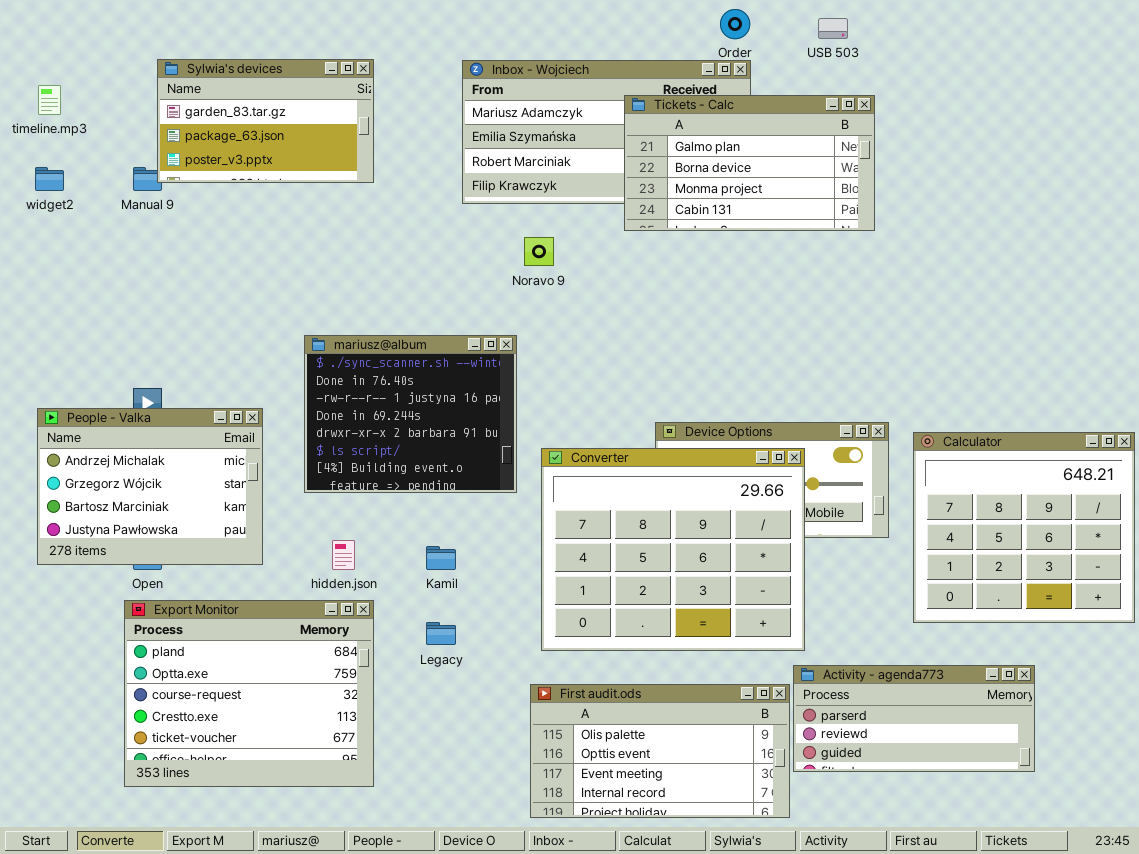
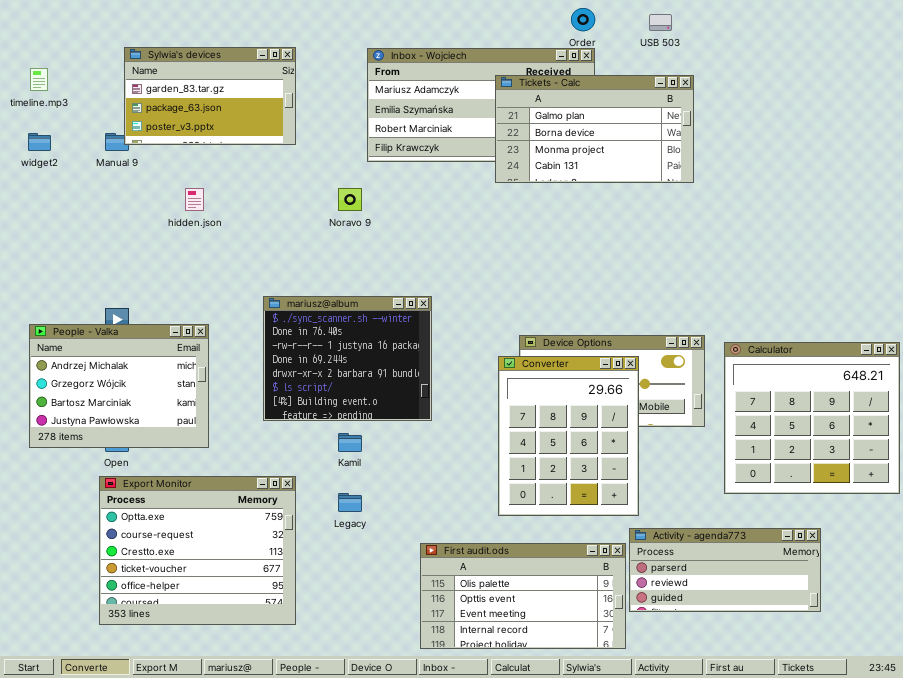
Noravo 9: [524,237,554,266] -> [338,188,362,211], moved
mariusz@album: [304,335,517,493] -> [263,296,432,421], moved
Converter: [541,448,805,651] -> [498,356,639,516], resized
hidden.json: [332,540,355,570] -> [185,188,204,211], moved
Export Monitor: [124,600,374,787] -> [99,476,296,625], scrolled down 1 row

